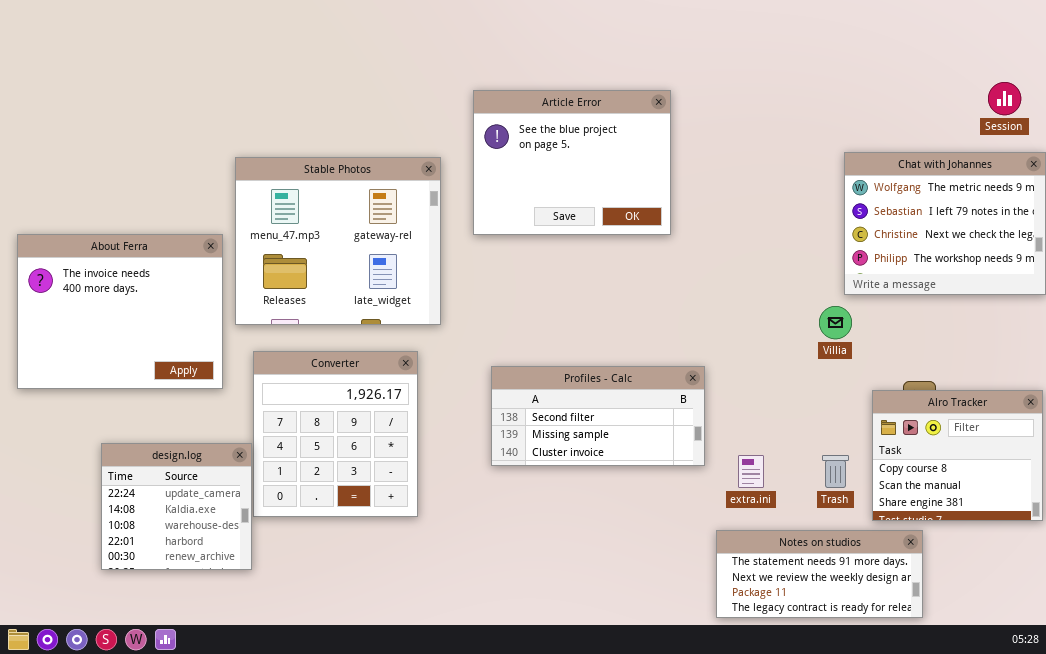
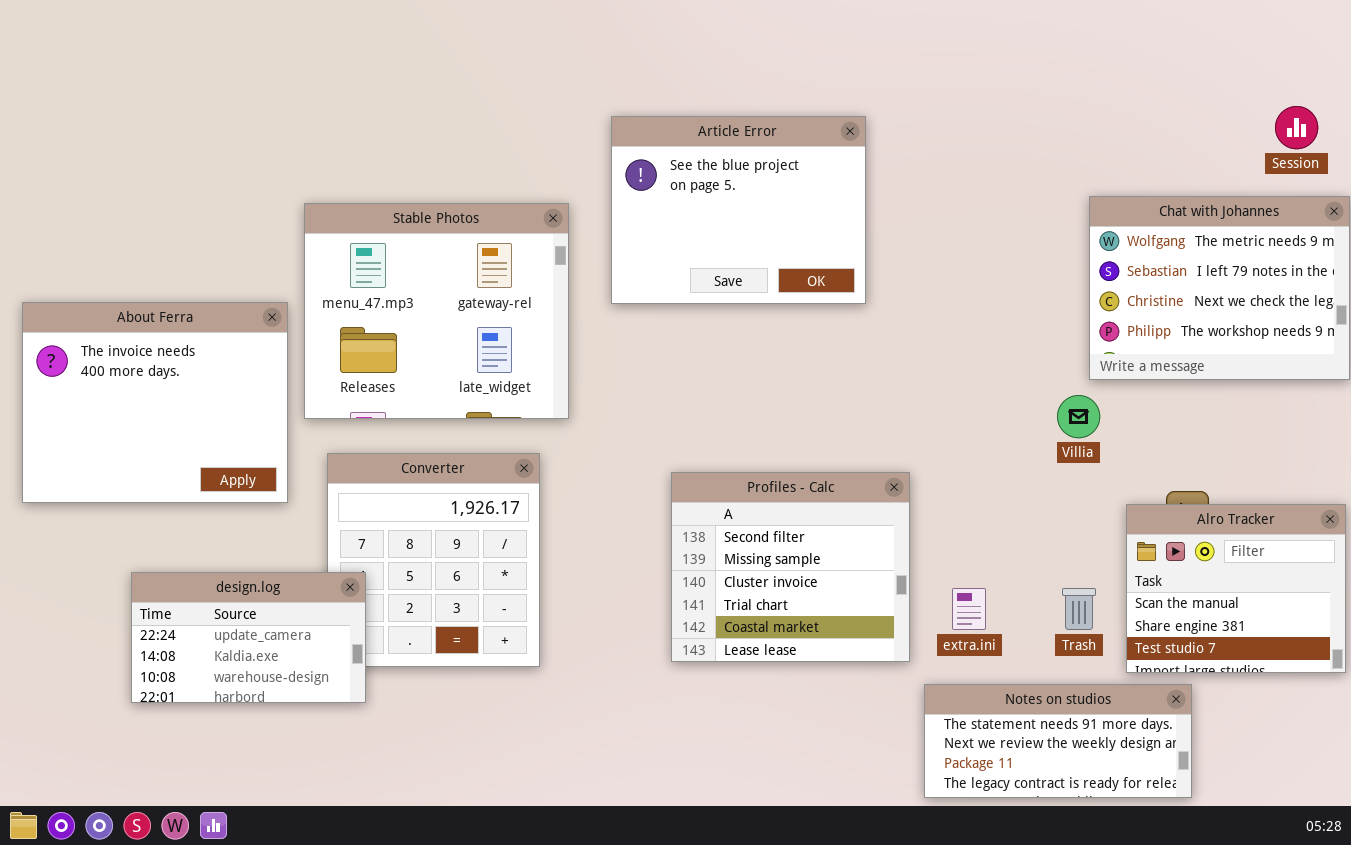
Profiles - Calc: [491,366,705,466] -> [671,472,910,662], resized
Alro Tracker: [872,390,1043,521] -> [1126,504,1346,673], scrolled down 1 row
design.log: [101,443,252,570] -> [131,572,366,703], resized

